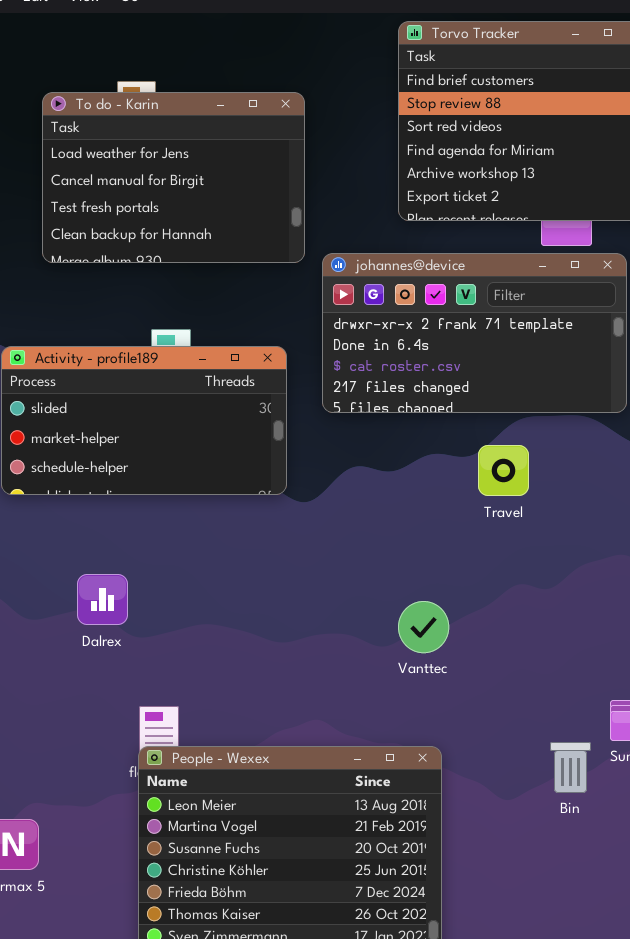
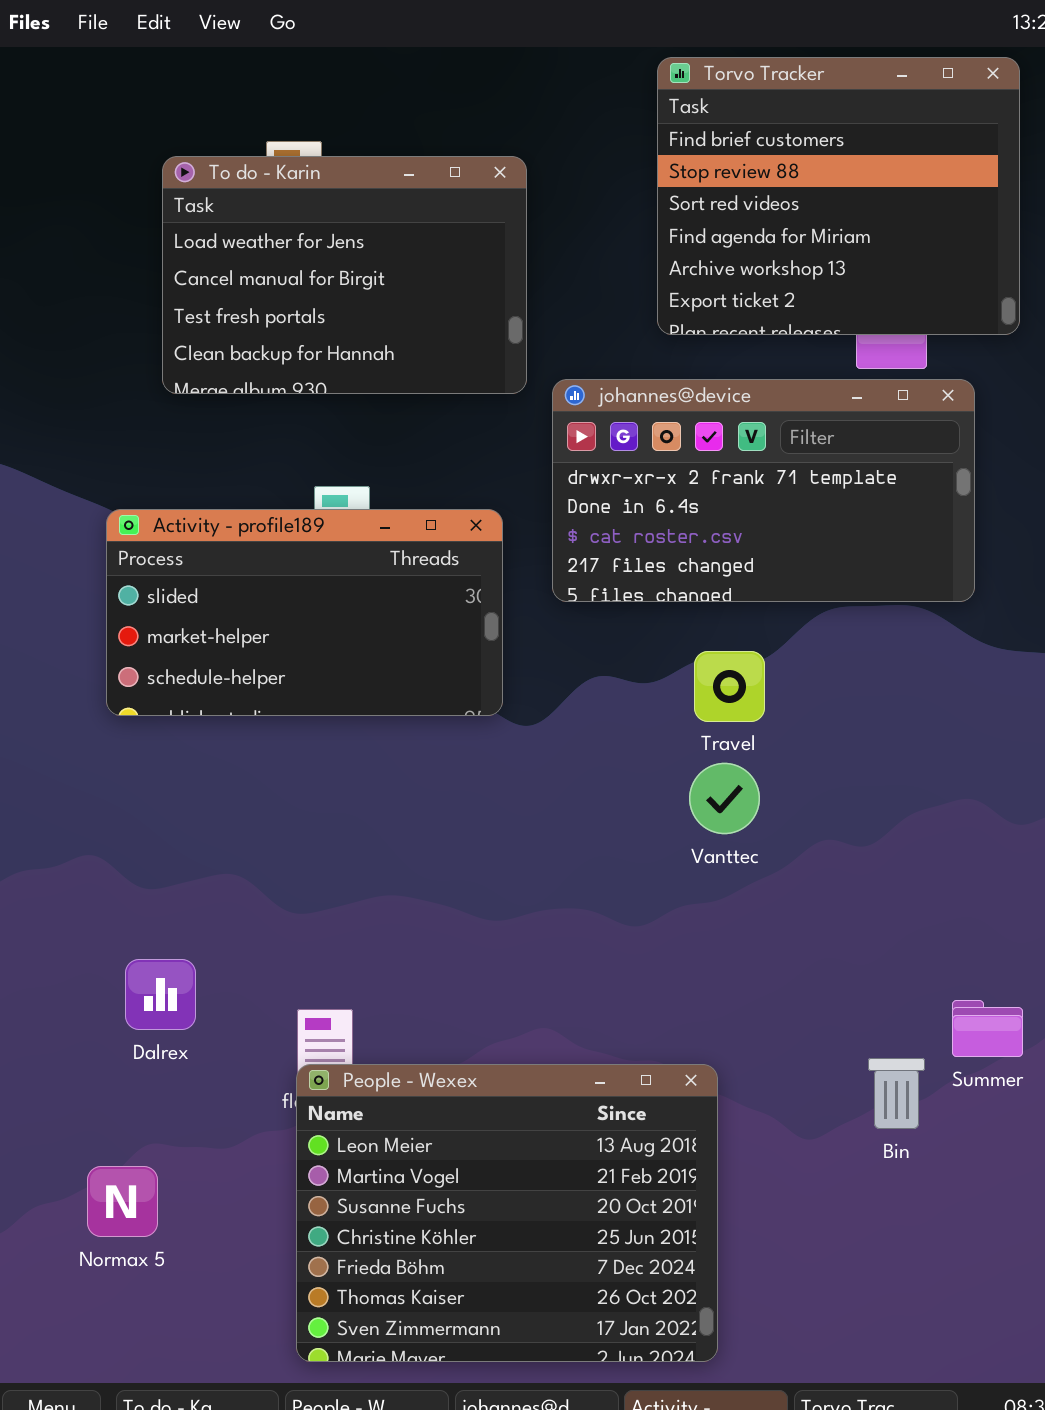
Travel: [478,445,529,496] -> [694,651,765,722], moved
Dalrex: [77,574,128,625] -> [125,959,196,1030], moved
Vanttec: [398,601,449,653] -> [689,763,760,834], moved

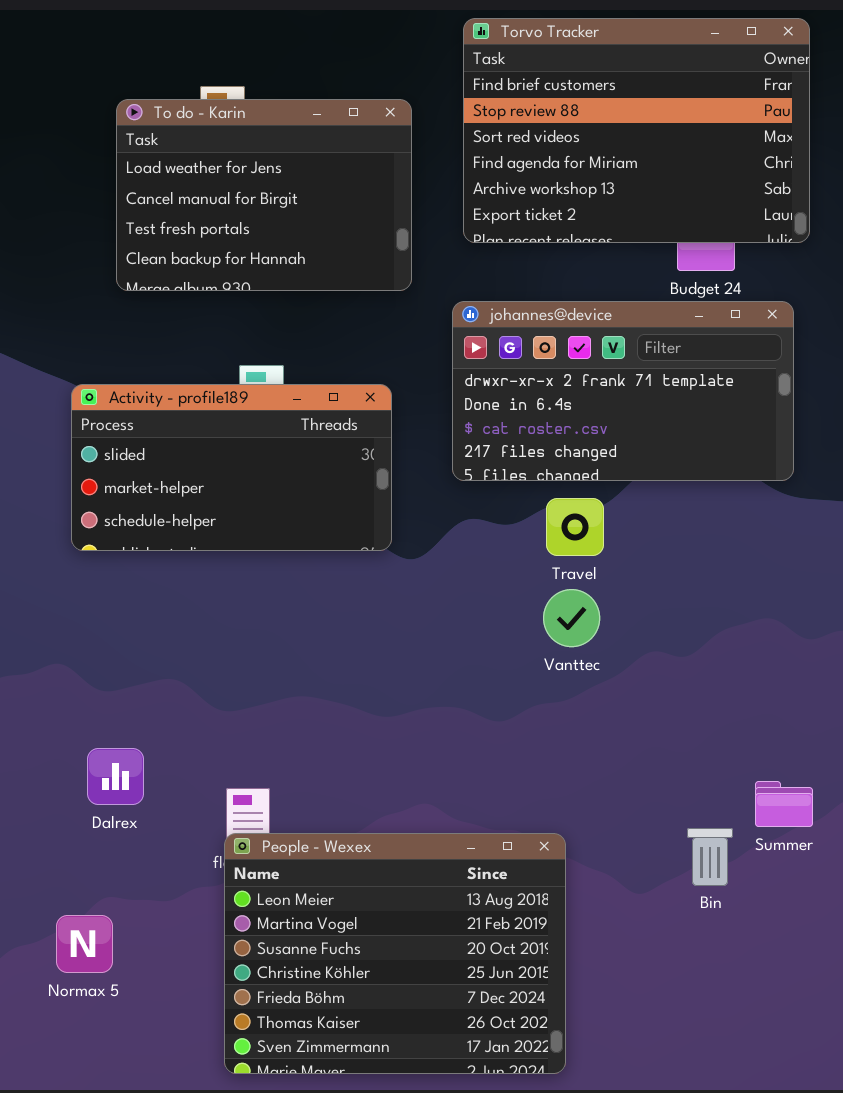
Torvo Tracker: [657,57,1020,335] -> [463,18,810,243], resized
johannes@device: [552,379,975,602] -> [452,301,794,481], moved

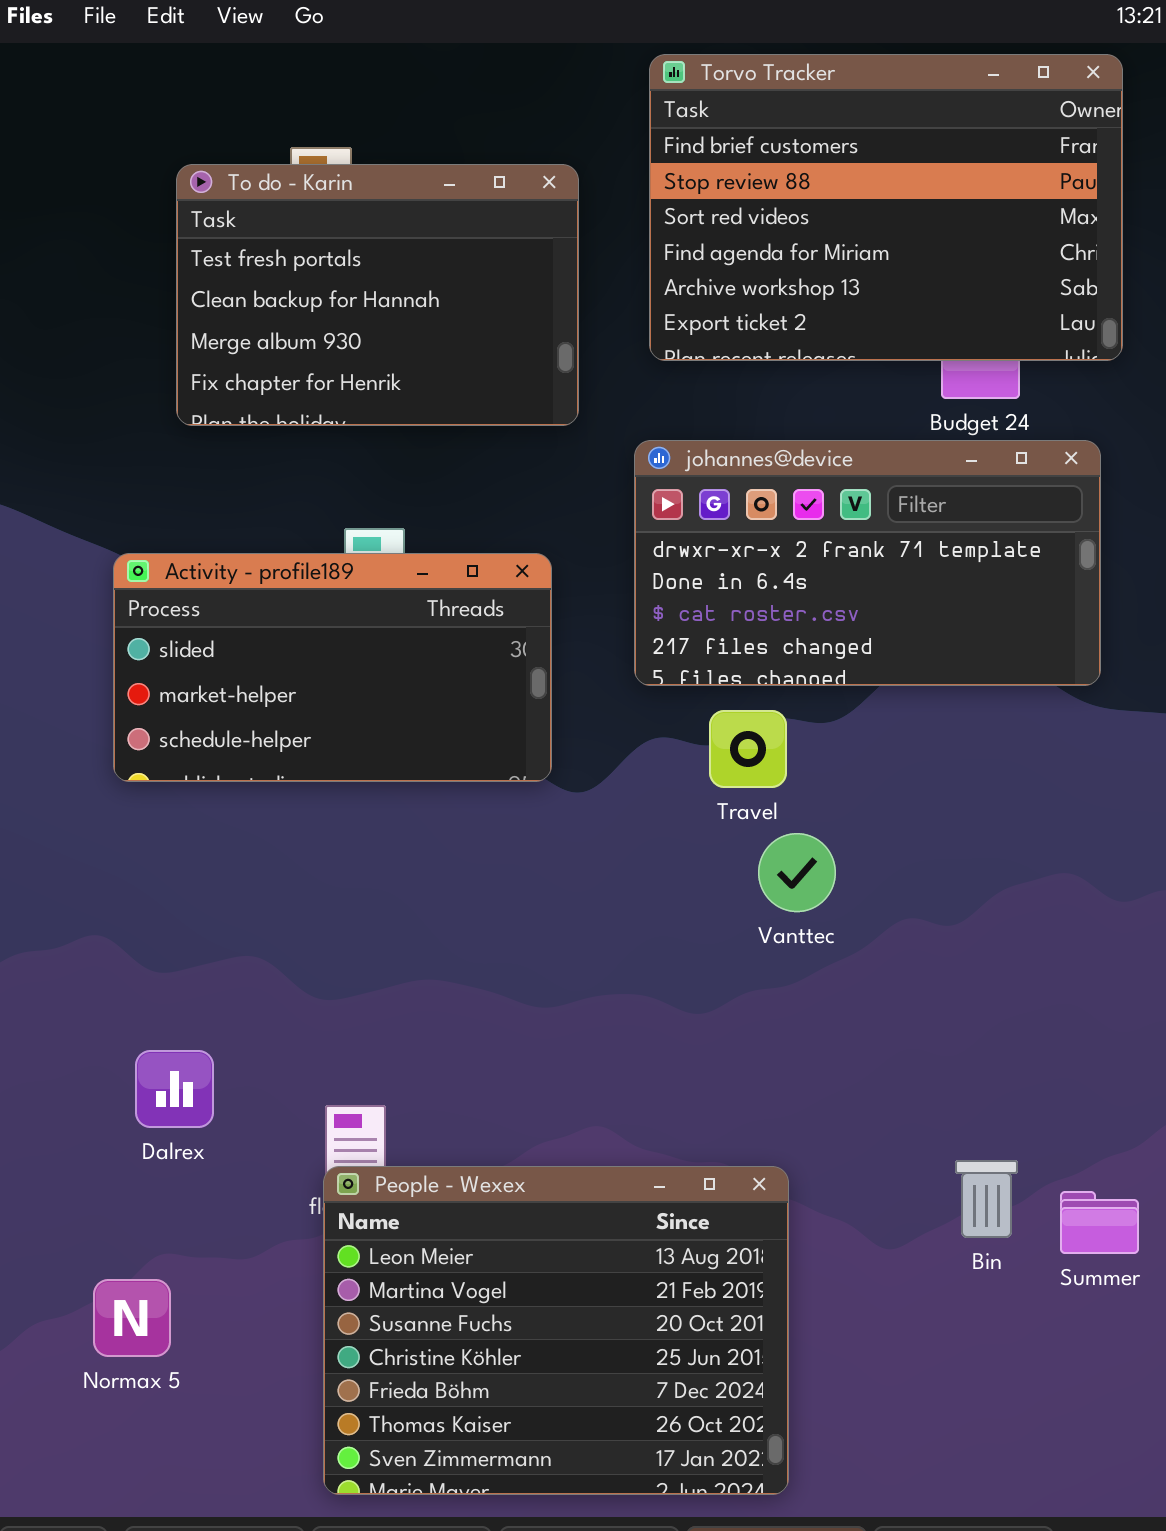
To do - Karin: [116,99,412,291] -> [176,164,579,426], scrolled down 2 rows
Travel: [546,498,604,556] -> [709,710,787,788], moved
Summer: [755,781,813,827] -> [1060,1191,1139,1254], moved

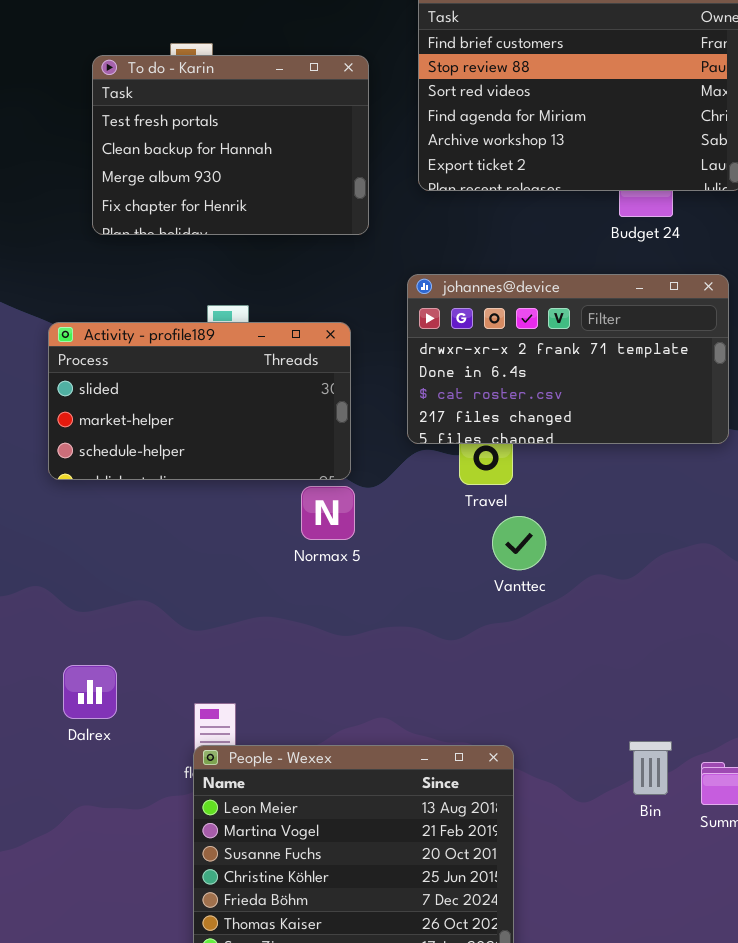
johannes@device: [634,440,1101,686] -> [407,274,729,444], moved
Normax 5: [93,1279,171,1357] -> [301,486,355,540], moved

